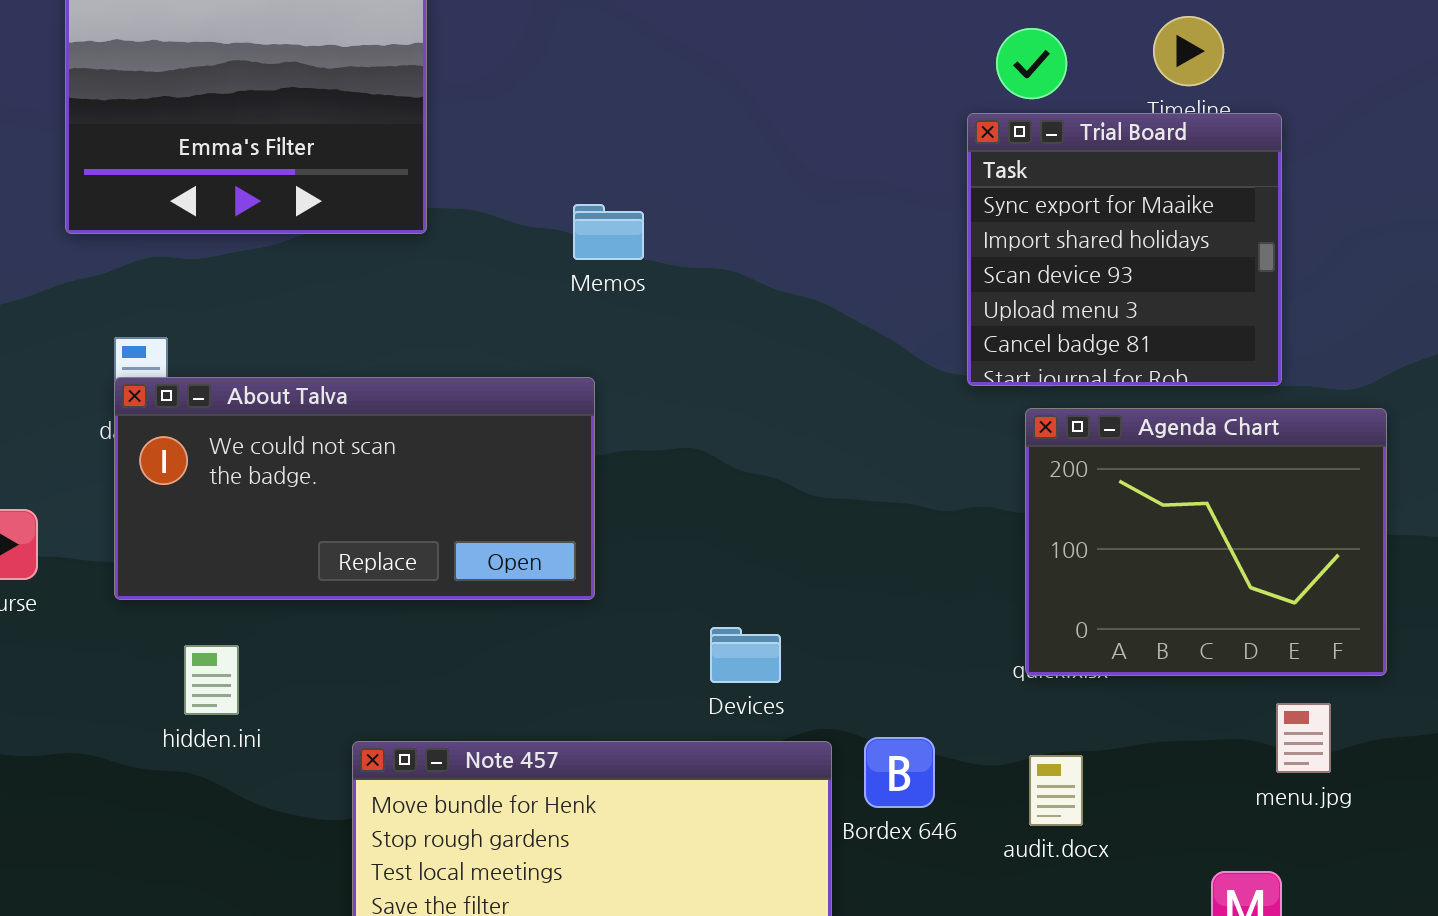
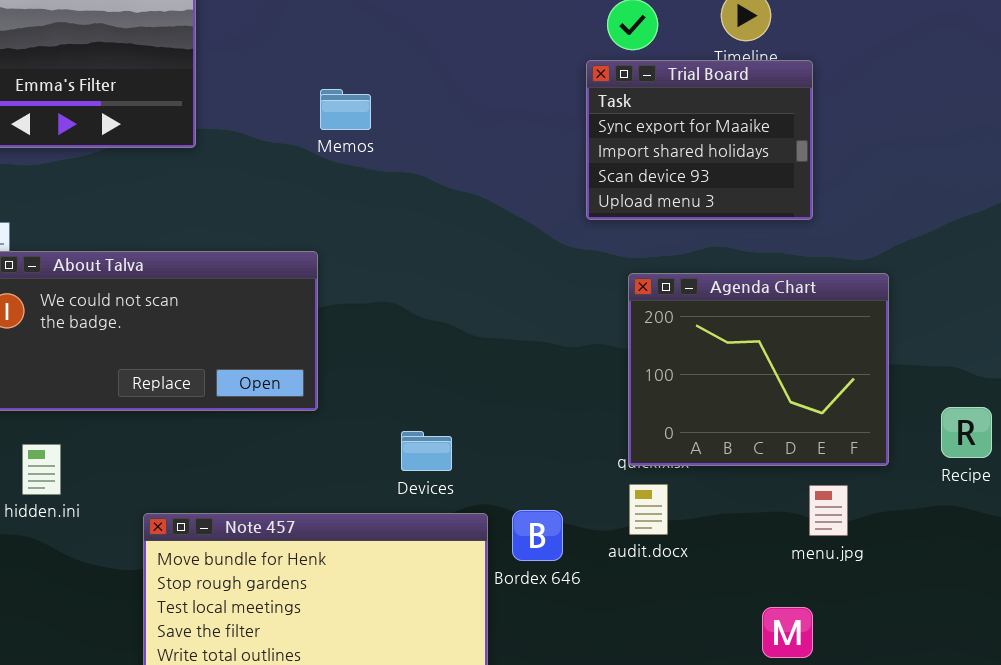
Trial Board: [967,113,1282,386] -> [586,60,813,220], resized
Memos: [573,204,644,260] -> [320,89,371,130], moved
audit.docx: [1029,755,1083,826] -> [629,484,668,535], moved

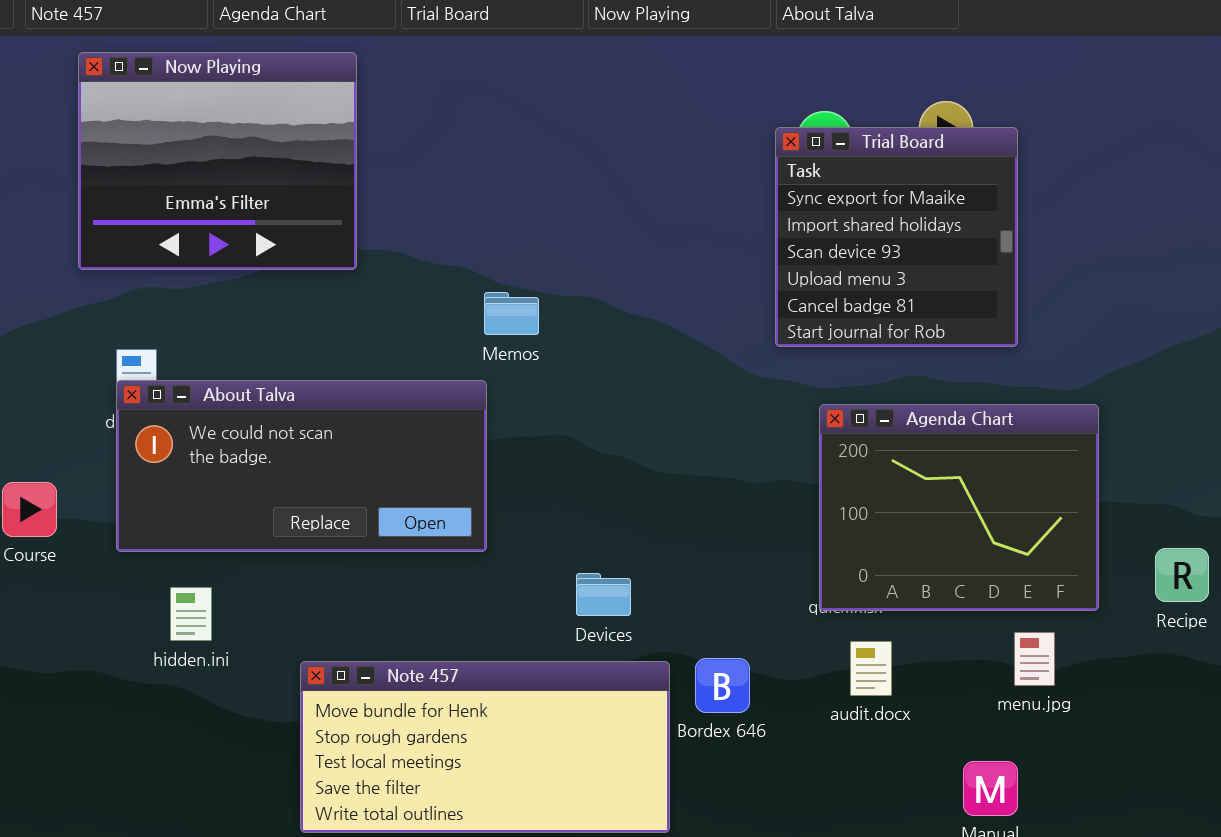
Trial Board: [586,60,813,220] -> [775,127,1018,347], resized
Memos: [320,89,371,130] -> [484,292,539,335], moved
audit.docx: [629,484,668,535] -> [850,641,892,696], moved

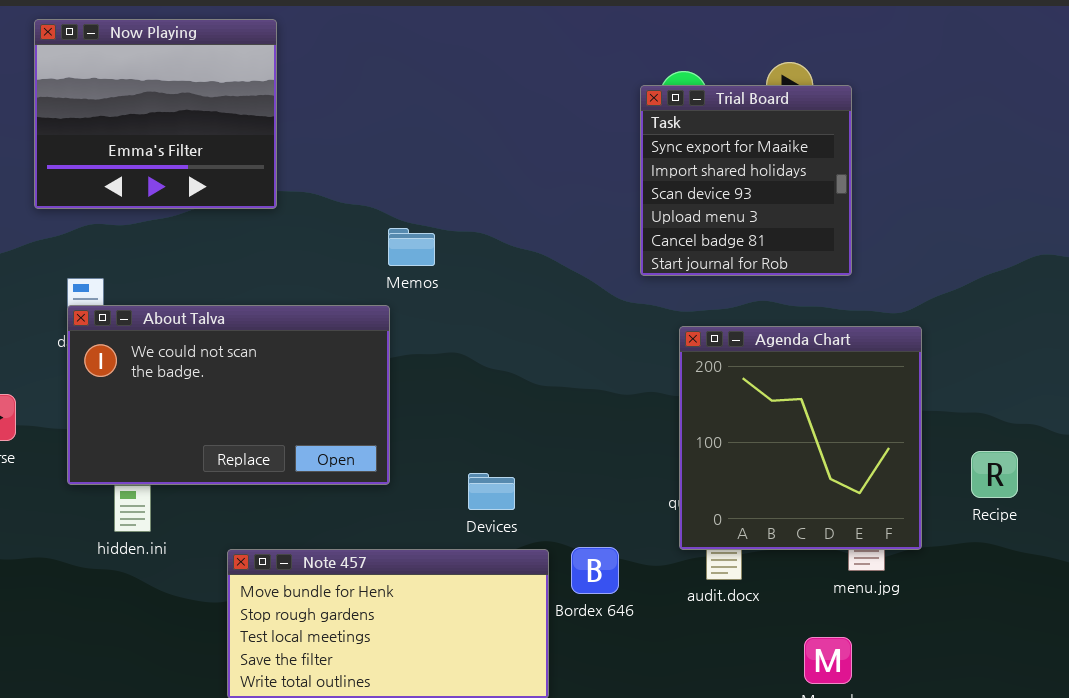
About Talva: [116,380,487,552] -> [67,305,390,485], resized
Agenda Chart: [819,404,1099,611] -> [679,326,922,550], resized

